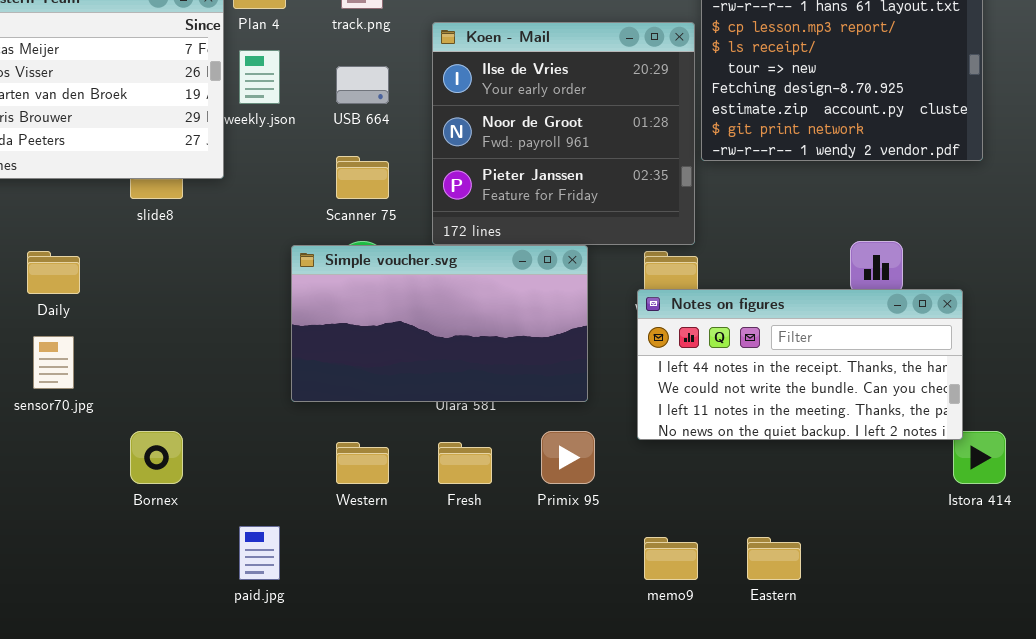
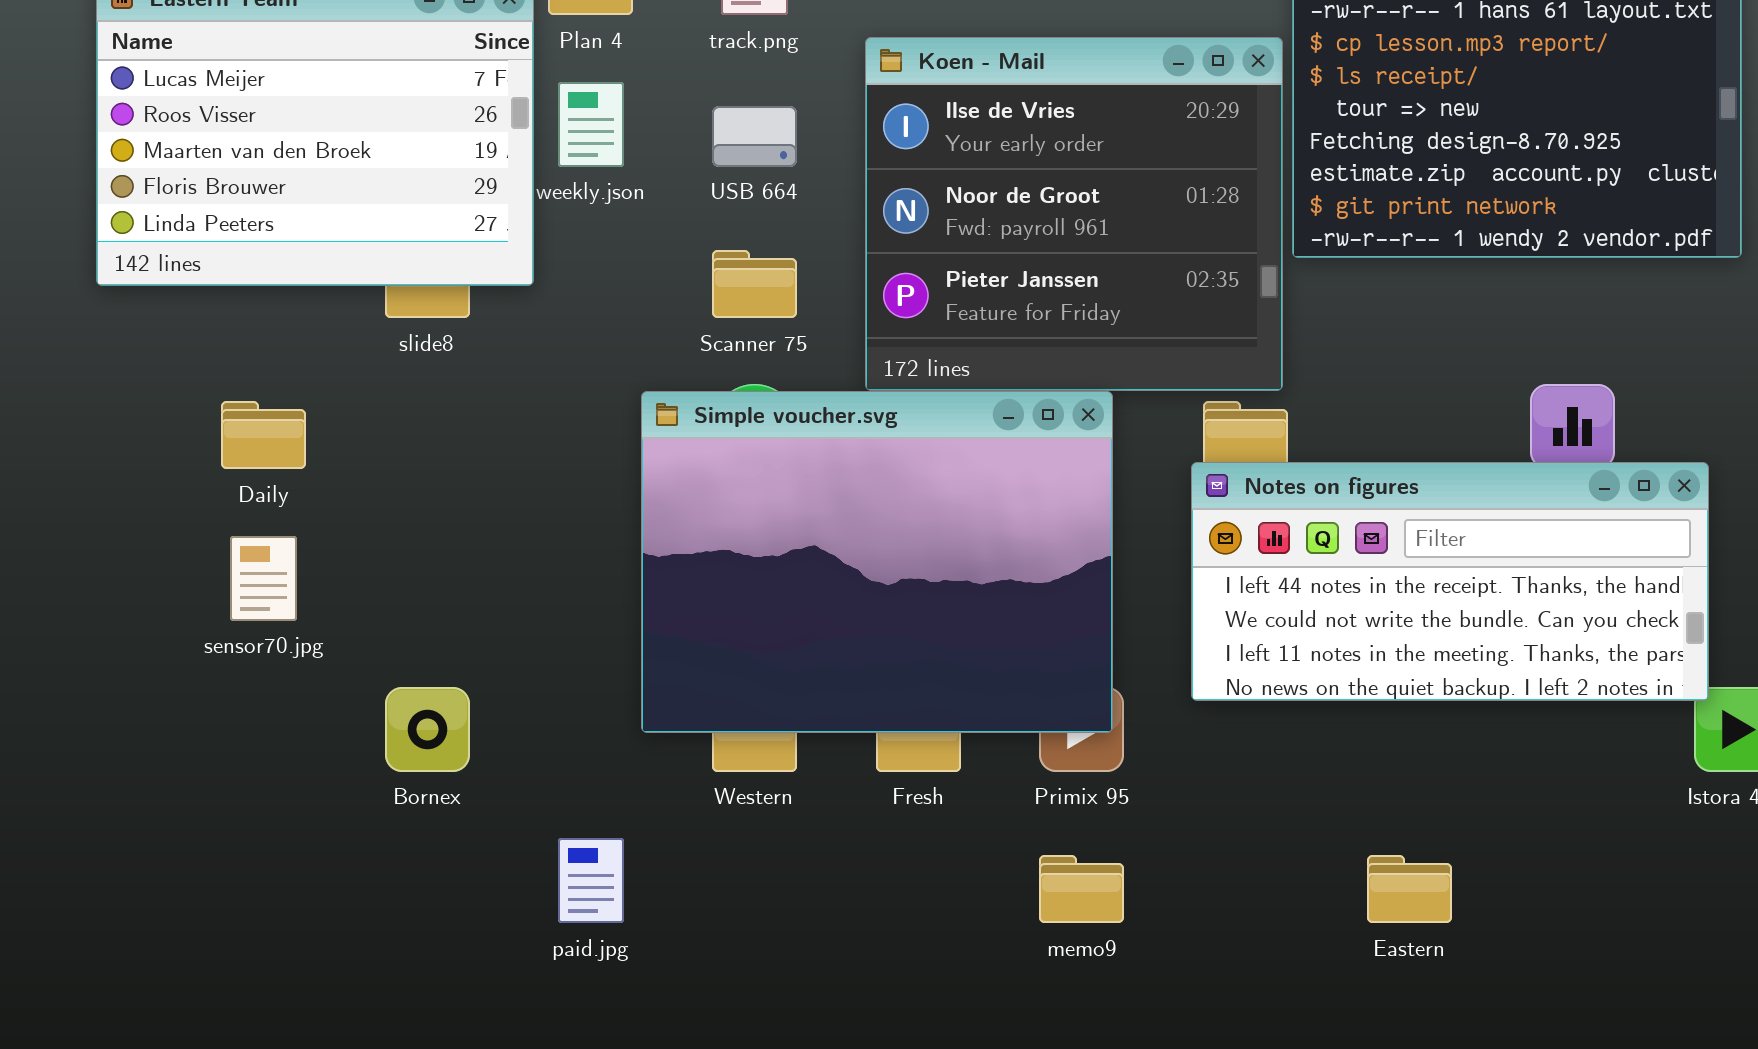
Simple voucher.svg: [291,245,588,402] -> [641,391,1113,733], resized
memo9: [644,537,698,580] -> [1039,855,1124,923], moved

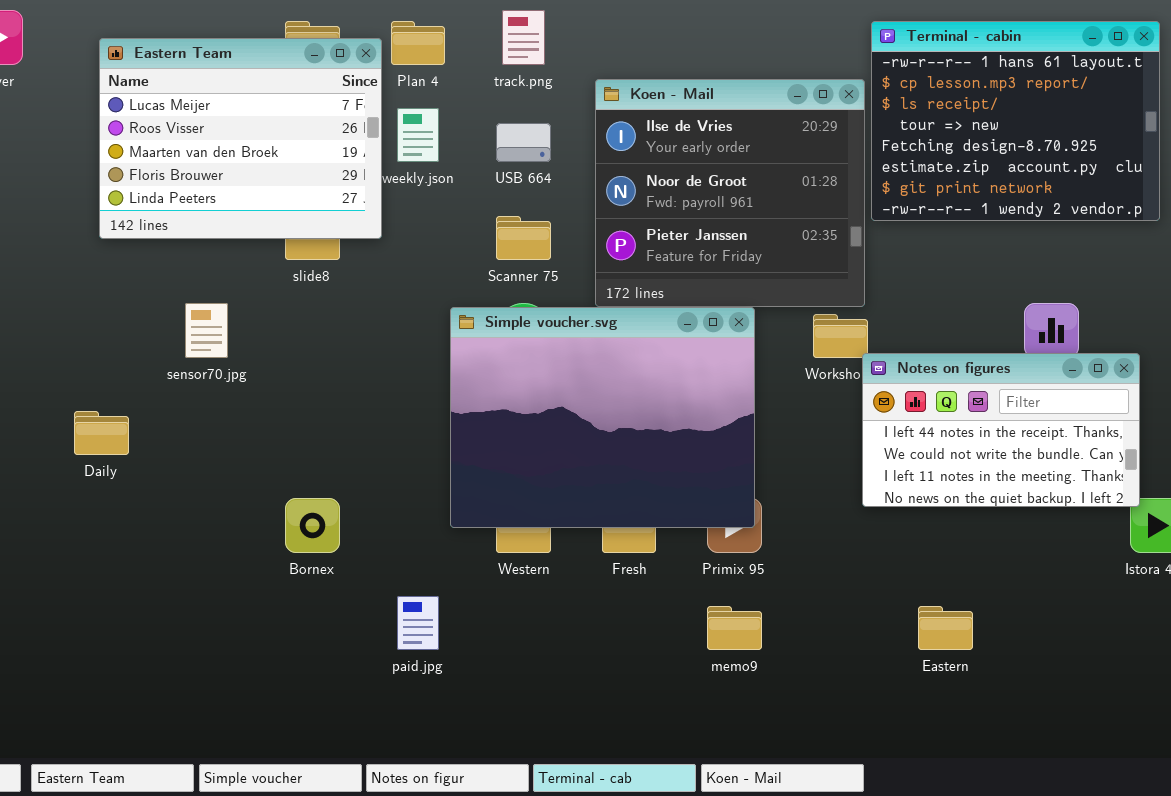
Daily: [221,401,306,469] -> [74,411,129,455], moved
Notes on figures: [1191,462,1709,701] -> [862,353,1140,507], resized
sensor70.jpg: [230,536,297,621] -> [185,303,228,358], moved

